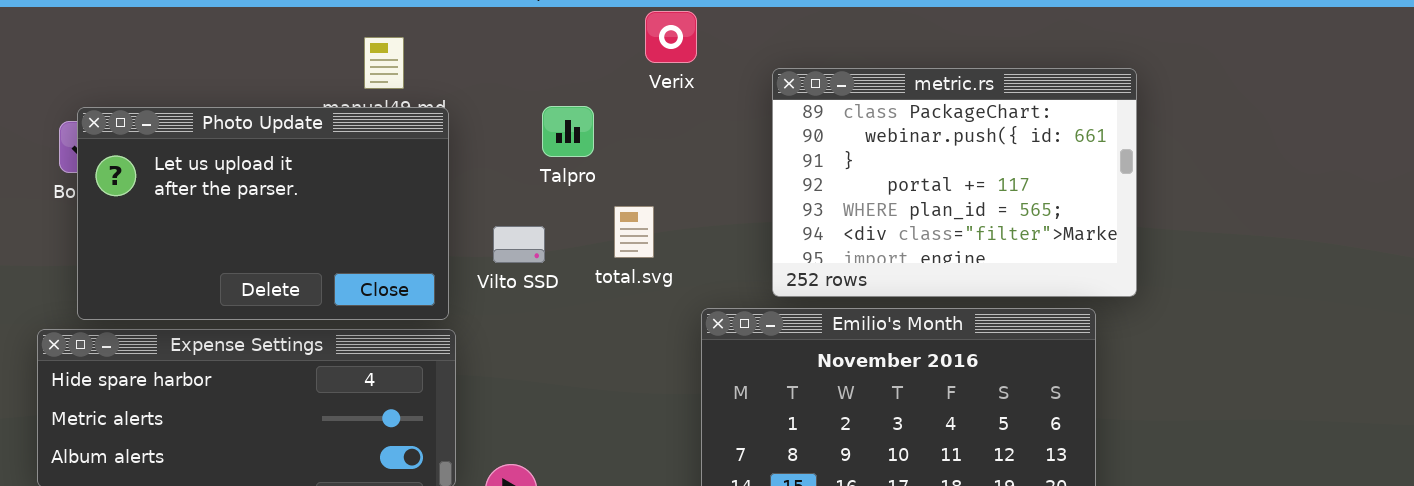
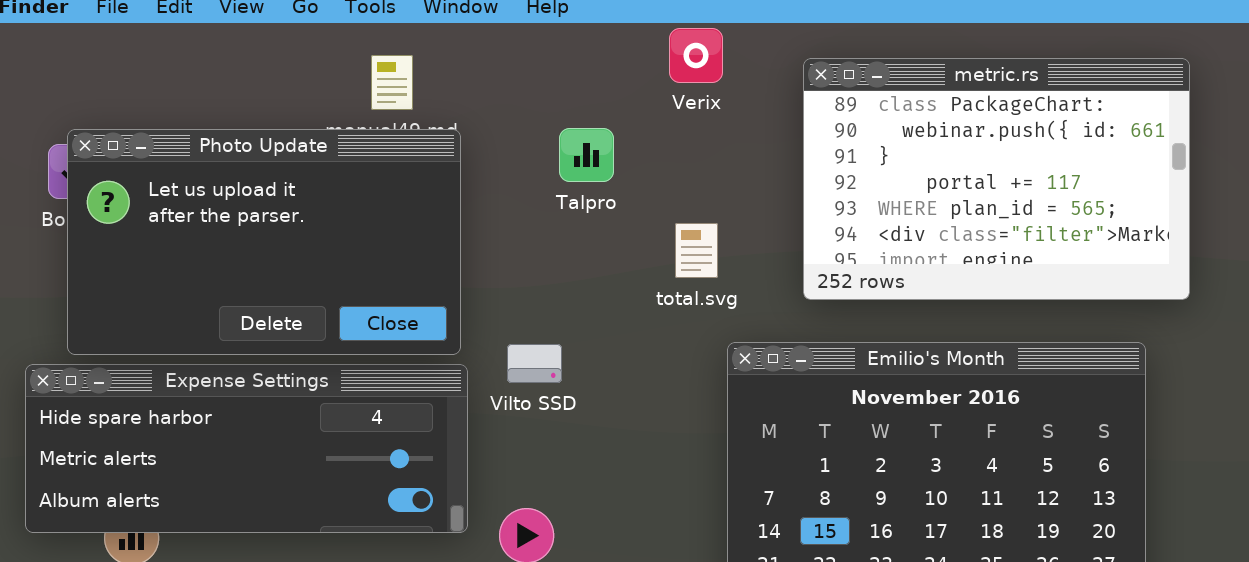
metric.rs: [772,68,1137,297] -> [803,58,1190,300], moved
total.svg: [614,206,654,258] -> [675,223,718,278], moved
Vilto SSD: [493,226,545,263] -> [507,344,562,383], moved

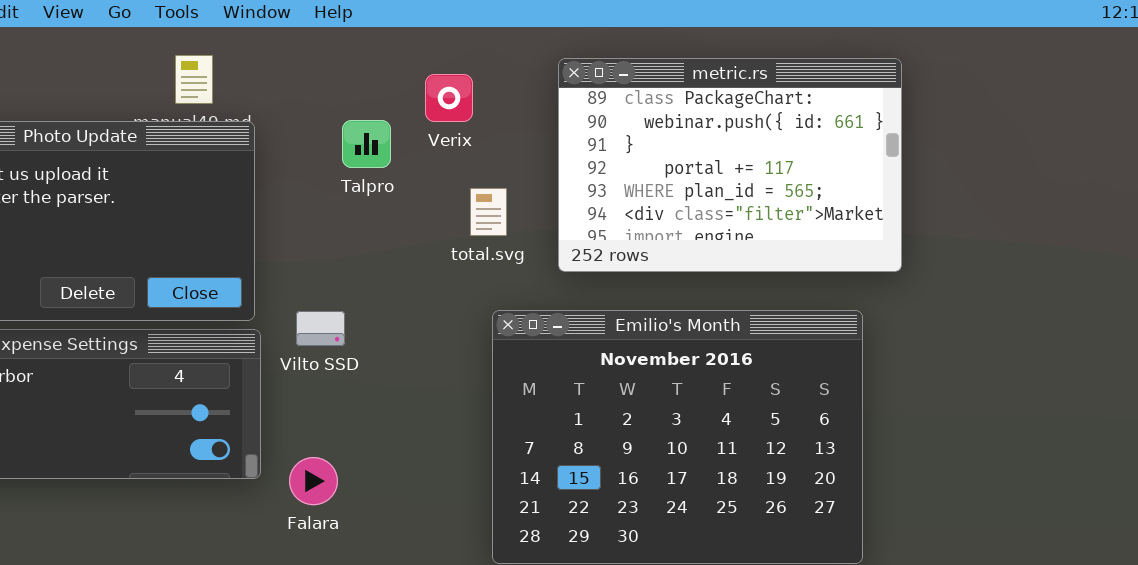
Verix: [669,28,723,83] -> [425,74,473,122], moved
total.svg: [675,223,718,278] -> [470,188,507,236], moved

